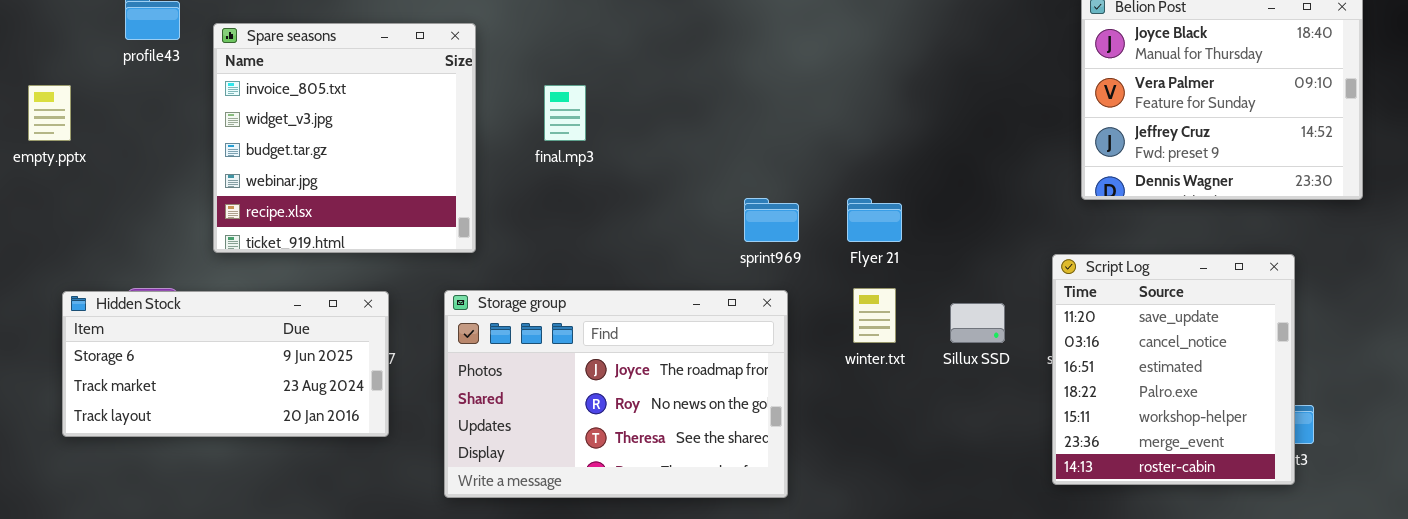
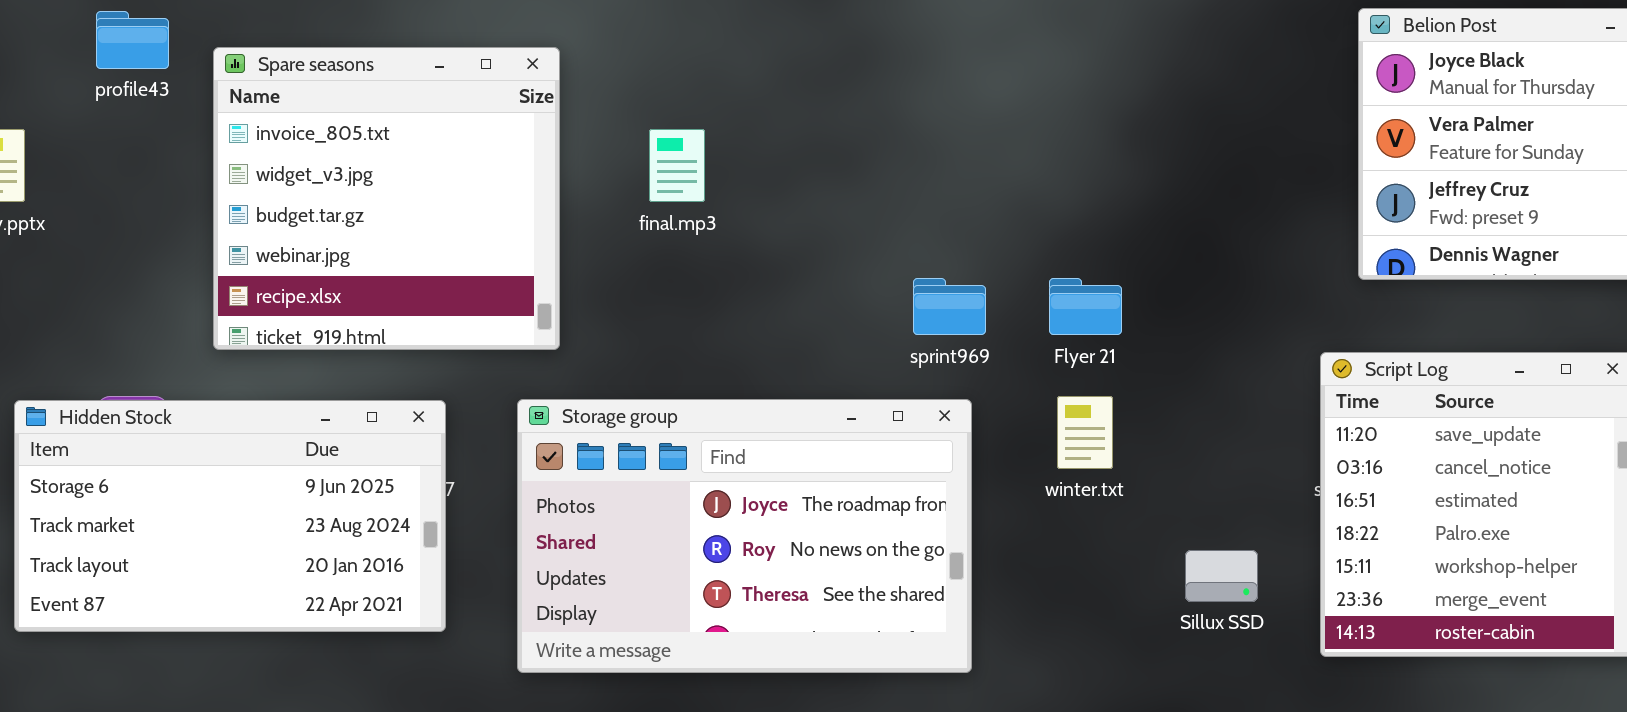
Hidden Stock: [62,291,389,437] -> [14,400,446,632], resized
Sillux SSD: [950,303,1005,343] -> [1185,550,1258,602], moved

